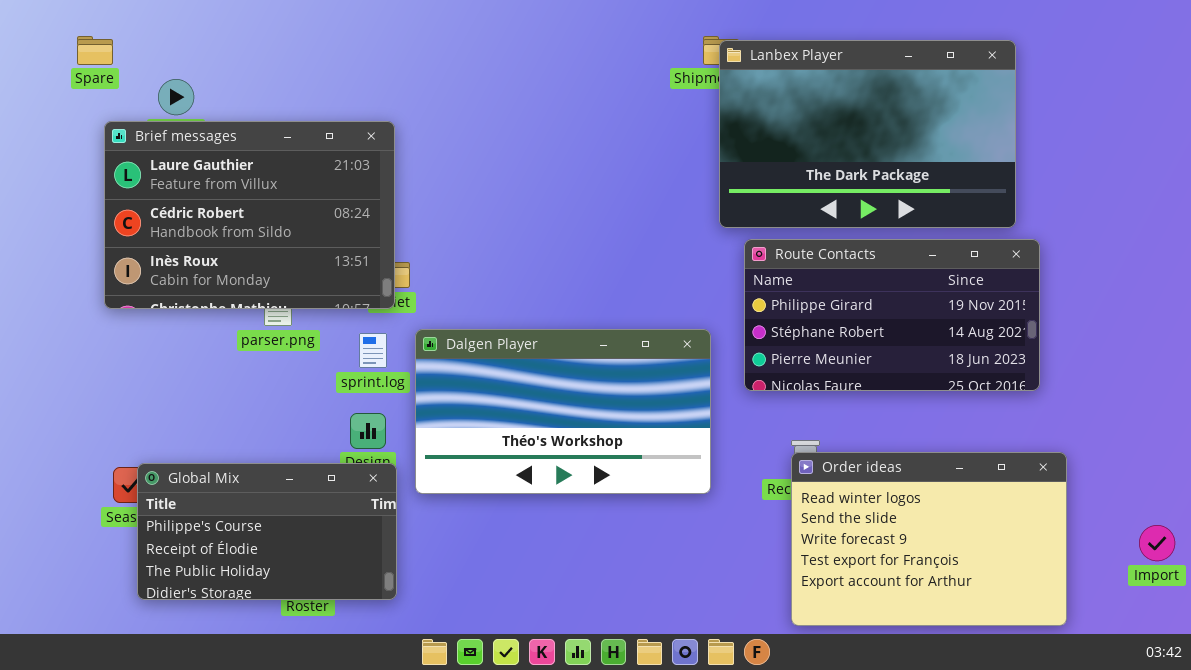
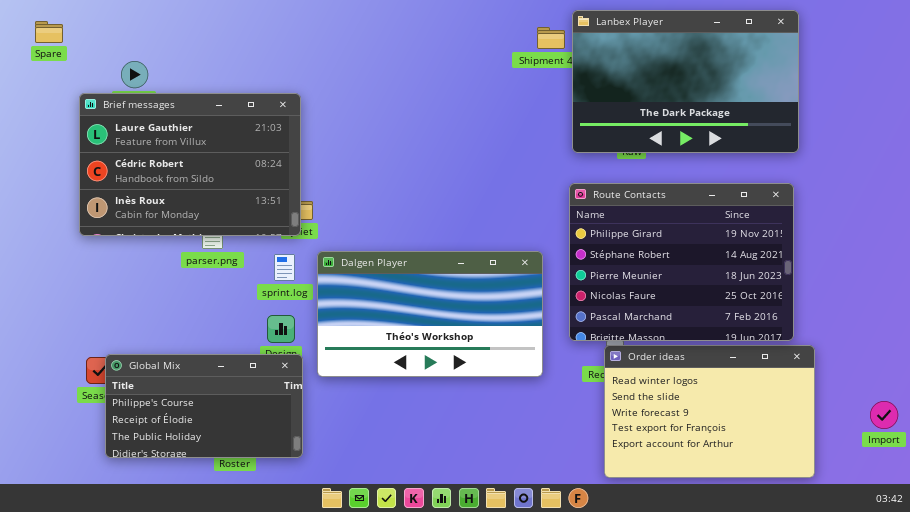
Spare: [77,36,113,65] -> [35,21,63,43], moved
Lanbex Player: [719,40,1016,228] -> [572,10,799,153], moved
Route Contacts: [744,239,1040,391] -> [569,183,794,341], resized

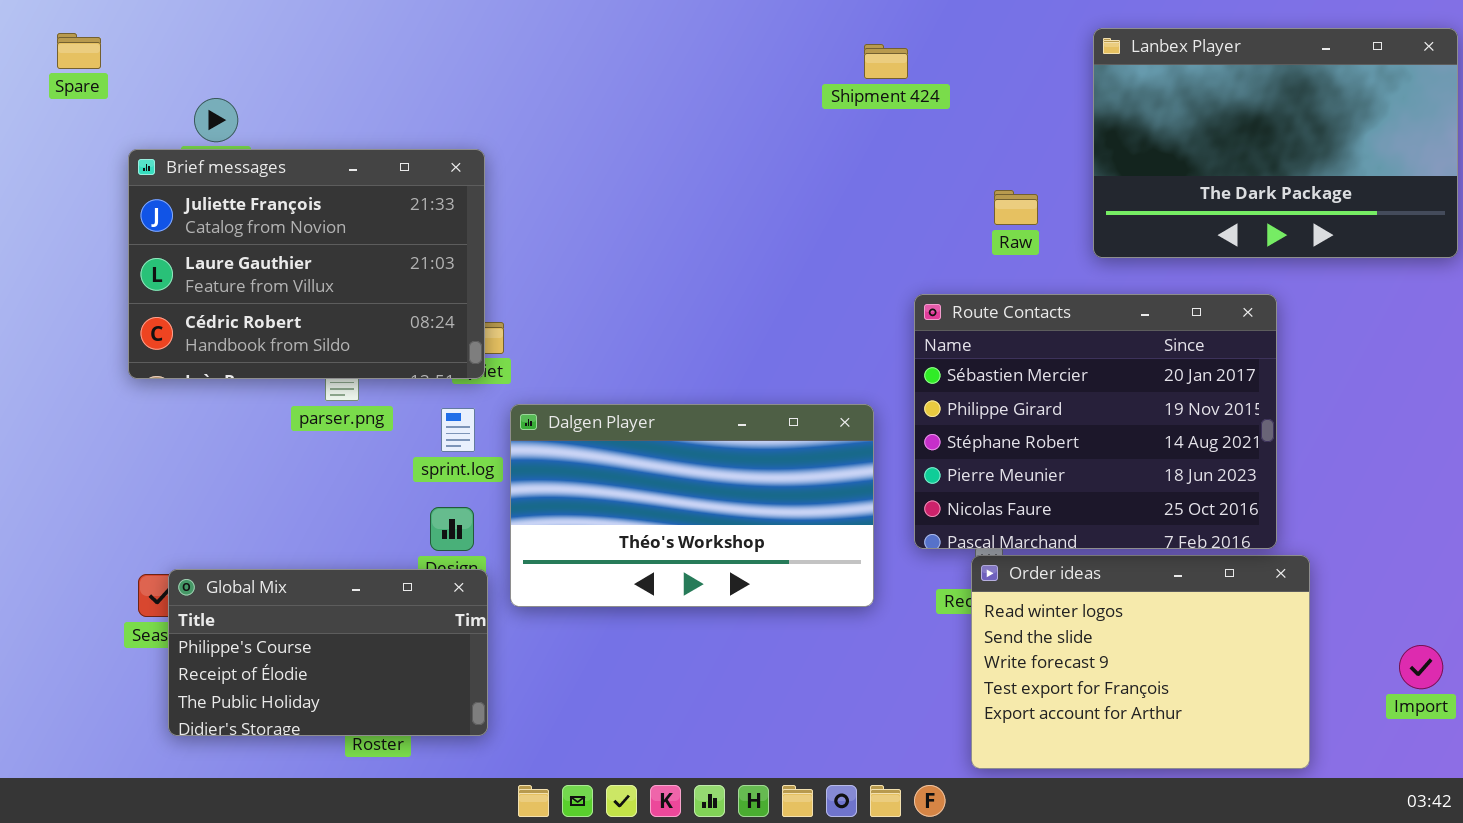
Lanbex Player: [572,10,799,153] -> [1093,28,1458,258], moved
Brief messages: [79,93,301,236] -> [128,149,485,379], scrolled up 1 row
Route Contacts: [569,183,794,341] -> [914,294,1277,549], scrolled up 1 row

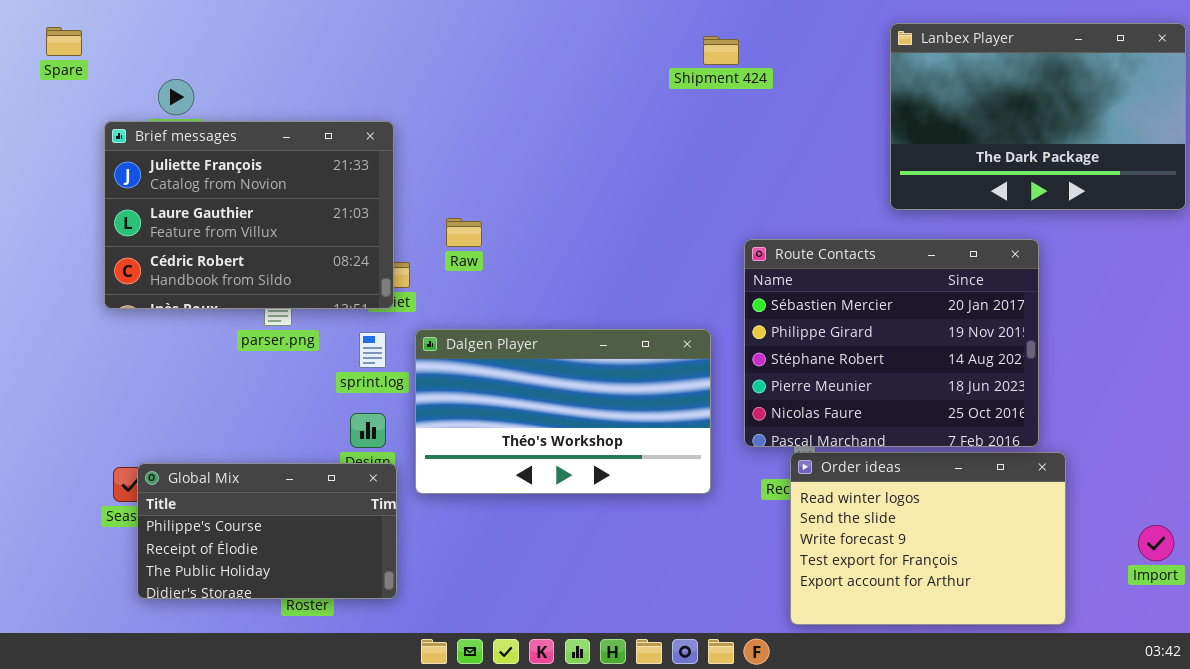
Raw: [994,190,1038,225] -> [446,218,482,247], moved

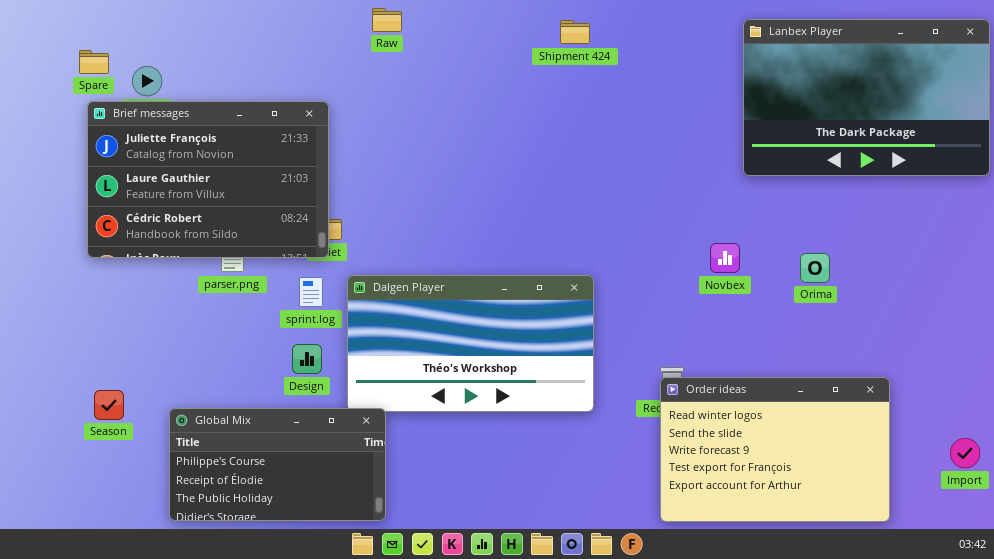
Spare: [46,27,82,56] -> [79,50,109,74], moved
Shipment 424: [703,36,739,65] -> [560,20,590,44], moved
Raw: [446,218,482,247] -> [372,8,402,32], moved
Route Contacts: [744,239,1039,447] -> none, closed
Global Mix: [137,463,397,599] -> [169,408,386,521], moved

